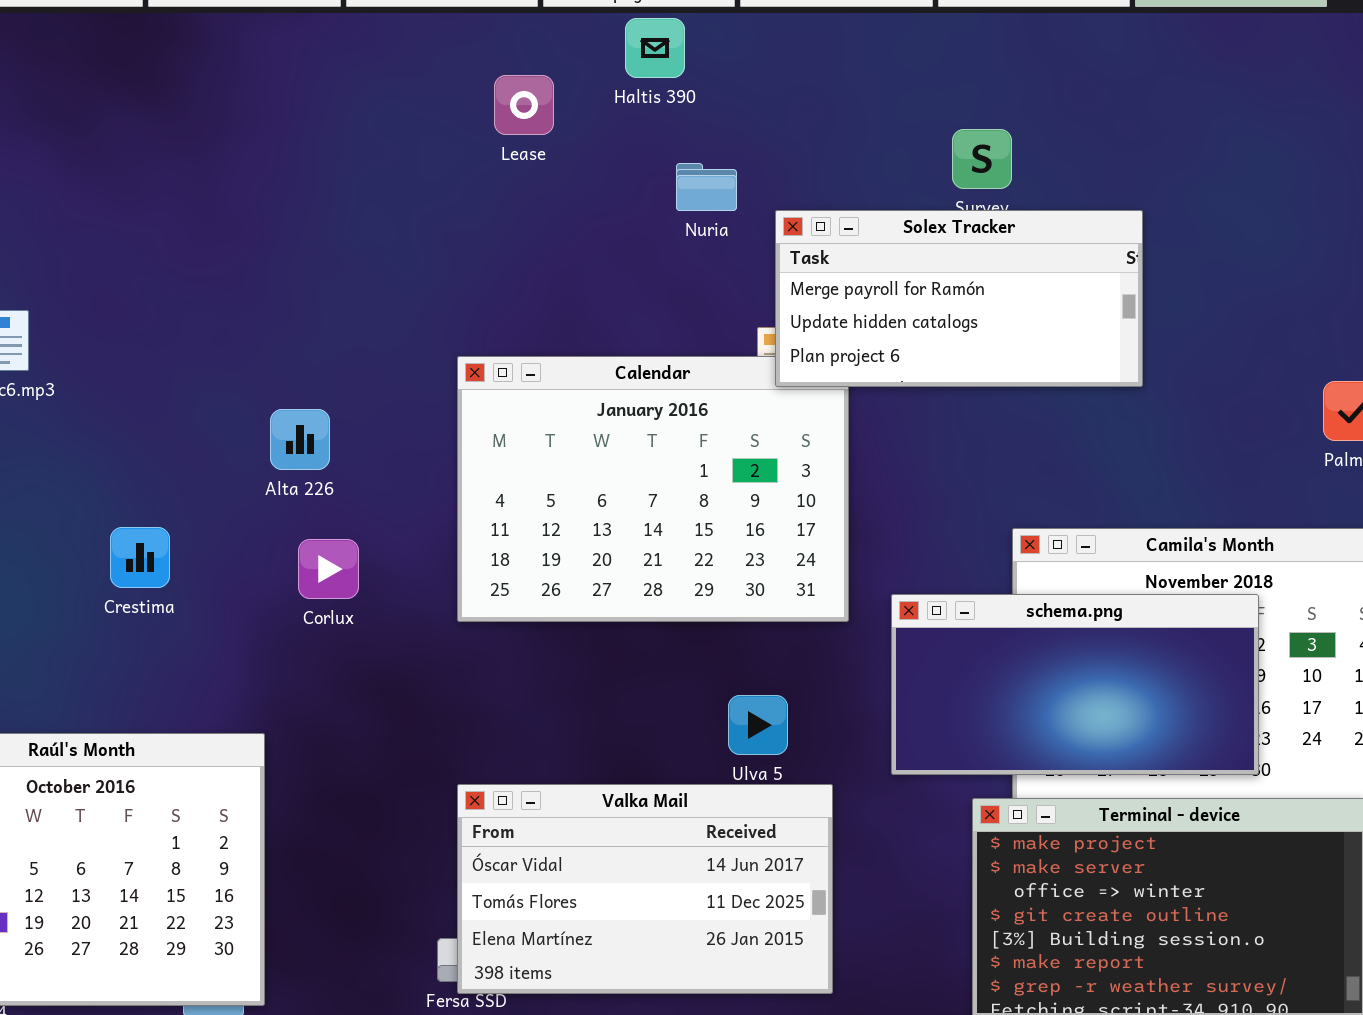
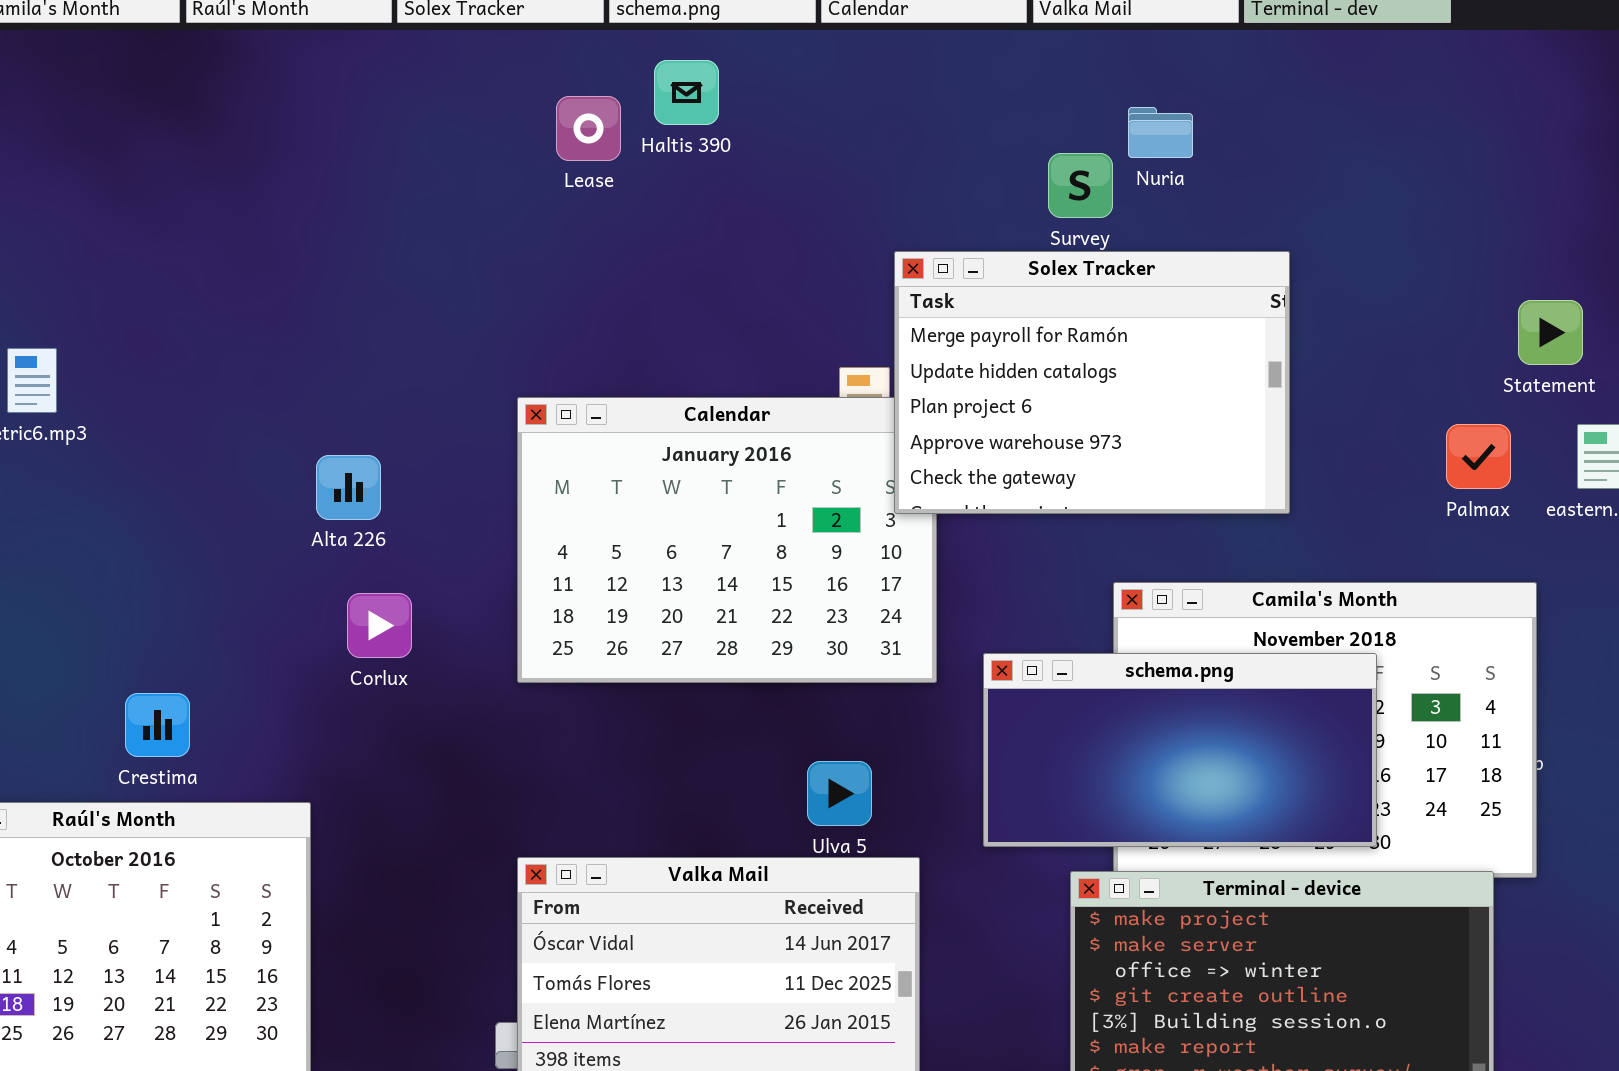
Haltis 390: [625,18,685,78] -> [654,60,719,125], moved
Nuria: [676,163,737,211] -> [1128,107,1193,158], moved
Solex Tracker: [775,210,1143,387] -> [894,251,1290,514], moved, resized
Crestima: [110,527,170,588] -> [125,693,190,757], moved

